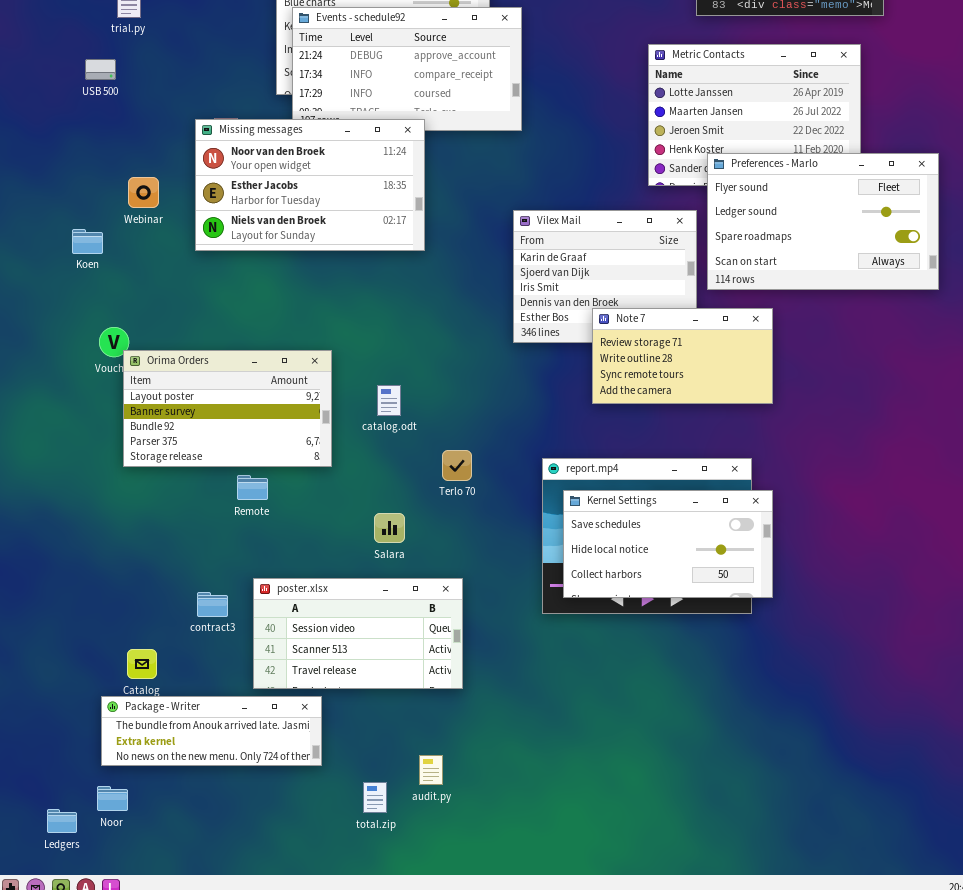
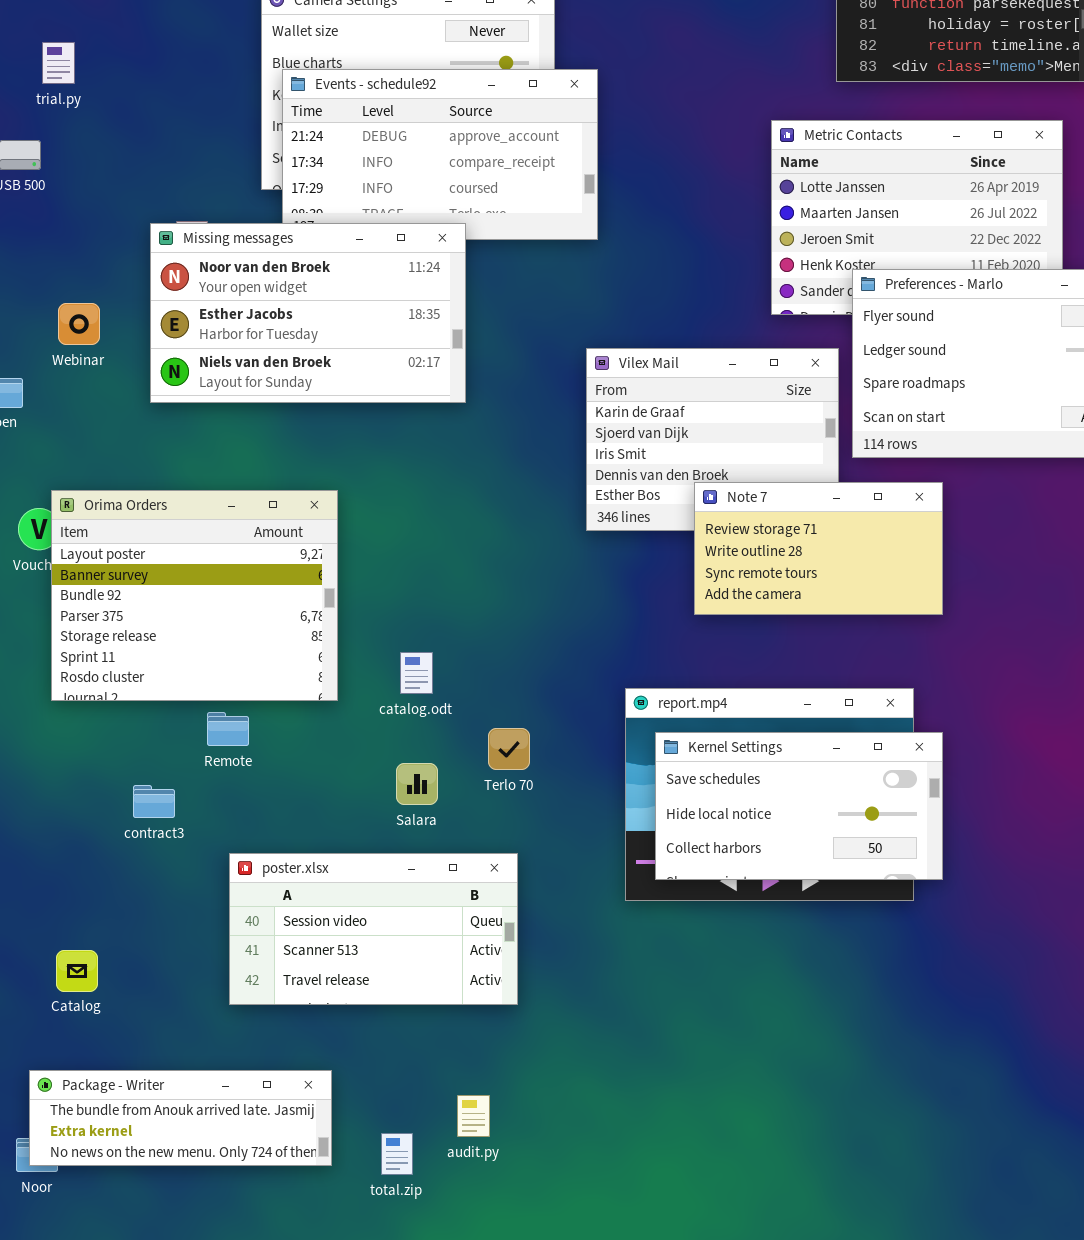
Orima Orders: [123,350,332,467] -> [51,490,338,701], resized
catalog.odt: [377,385,401,416] -> [400,652,433,694], moved
Terlo 70: [442,450,472,481] -> [488,728,530,770], moved
contract3: [197,592,228,617] -> [133,785,175,818], moved
Package - Writer: [101,696,322,766] -> [29,1070,332,1166], moved

